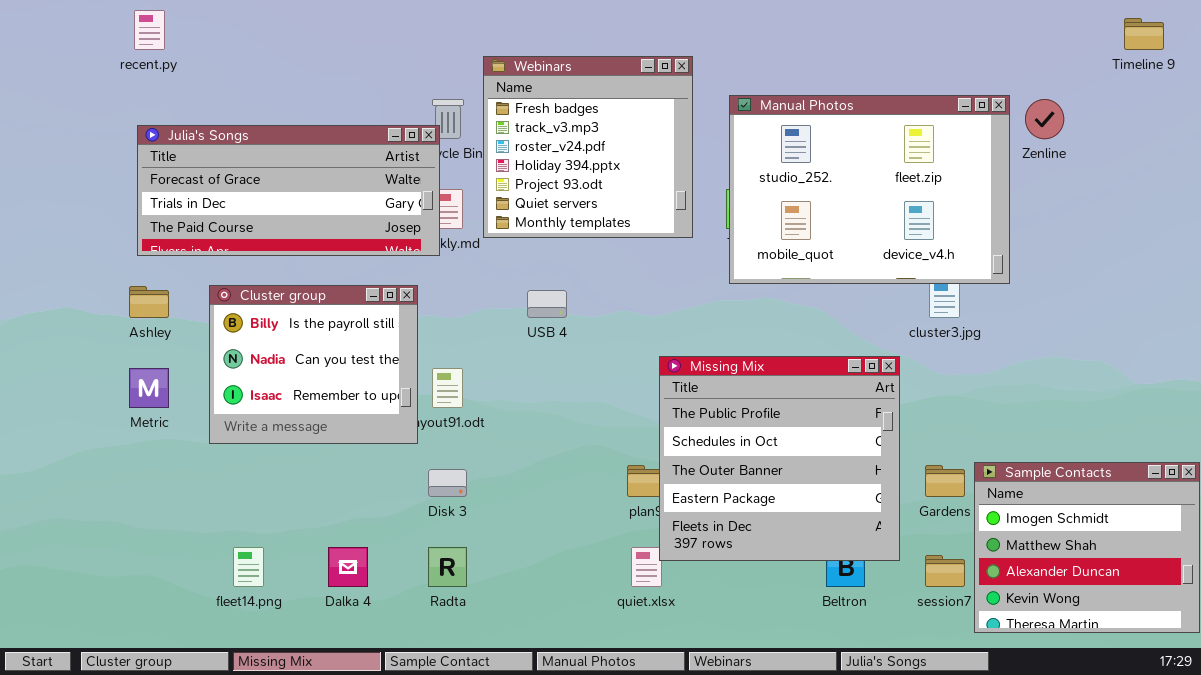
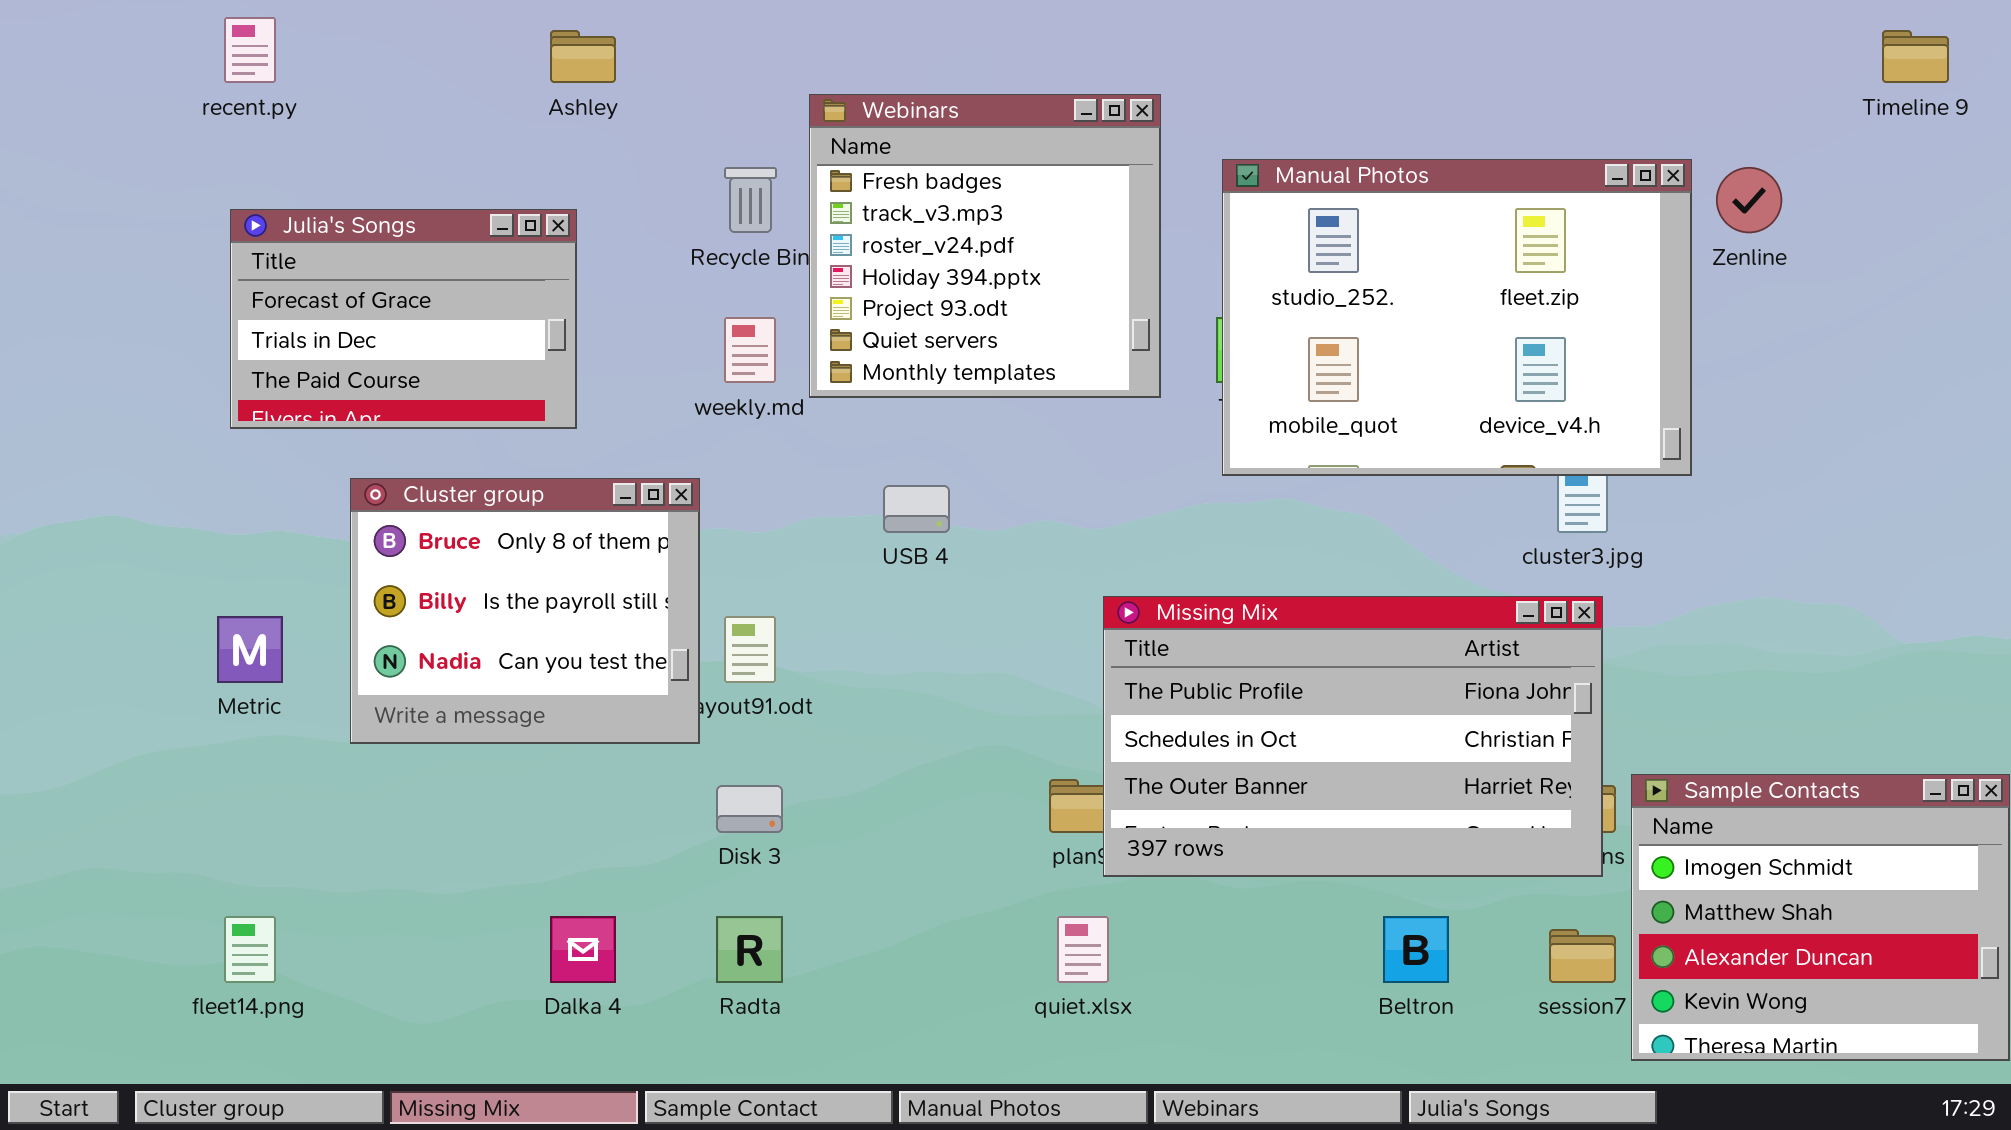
Julia's Songs: [137,125,440,256] -> [230,209,577,429], resized
Cluster group: [209,285,418,444] -> [350,478,700,744], scrolled up 1 row
Ashley: [129,286,169,318] -> [550,30,616,83], moved
Missing Mix: [659,356,900,561] -> [1103,596,1603,877], resized
fleet14.png: [233,547,264,587] -> [224,916,276,983], moved

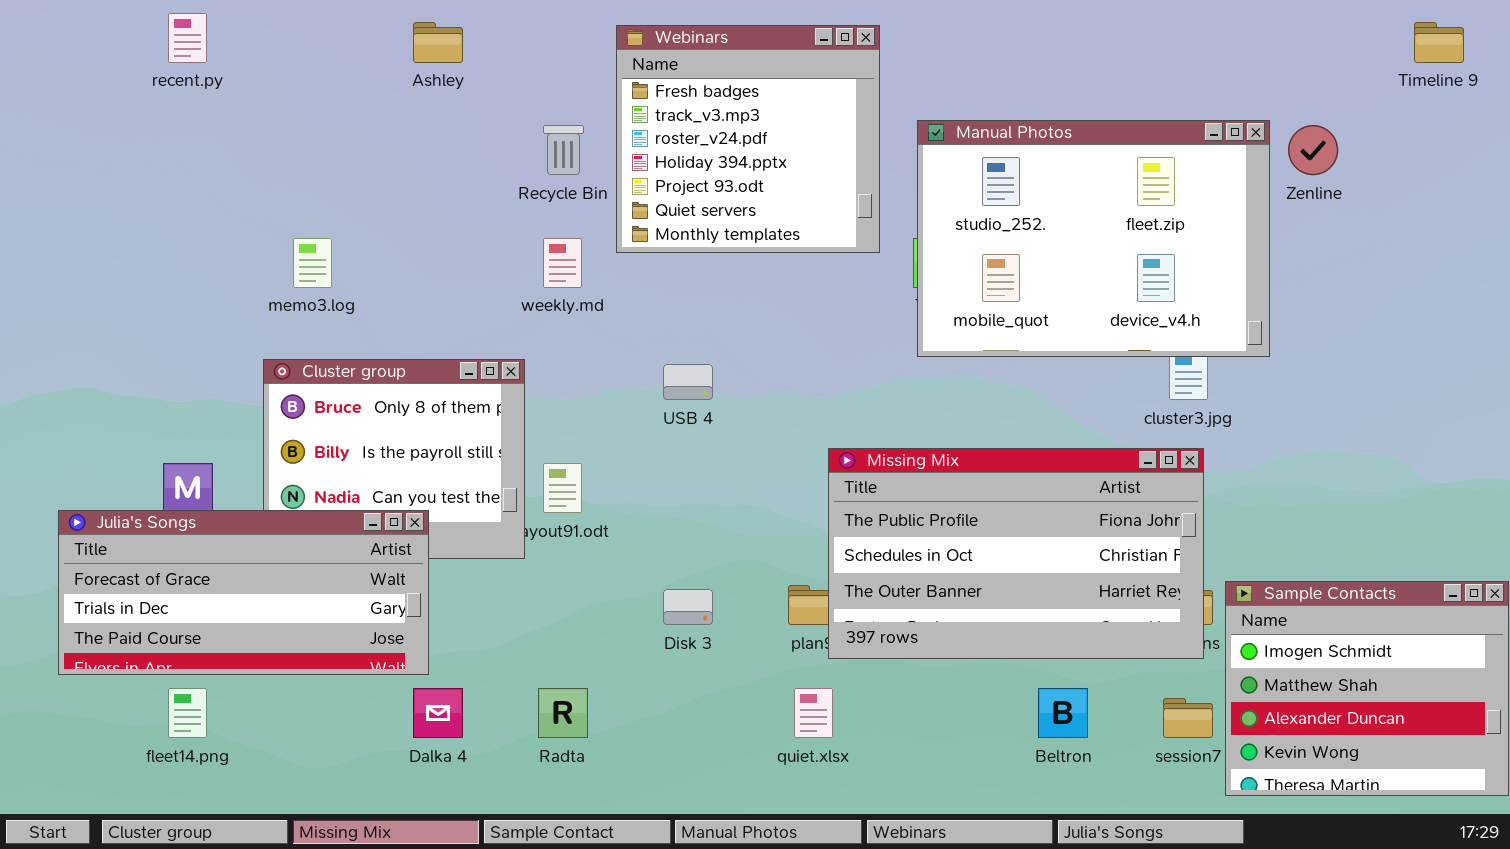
Webinars: [809,94,1161,398] -> [616,25,880,253], moved
Julia's Songs: [230,209,577,429] -> [58,510,429,675], moved, resized
Disk 3: [716,785,783,833] -> [663,589,713,625], moved

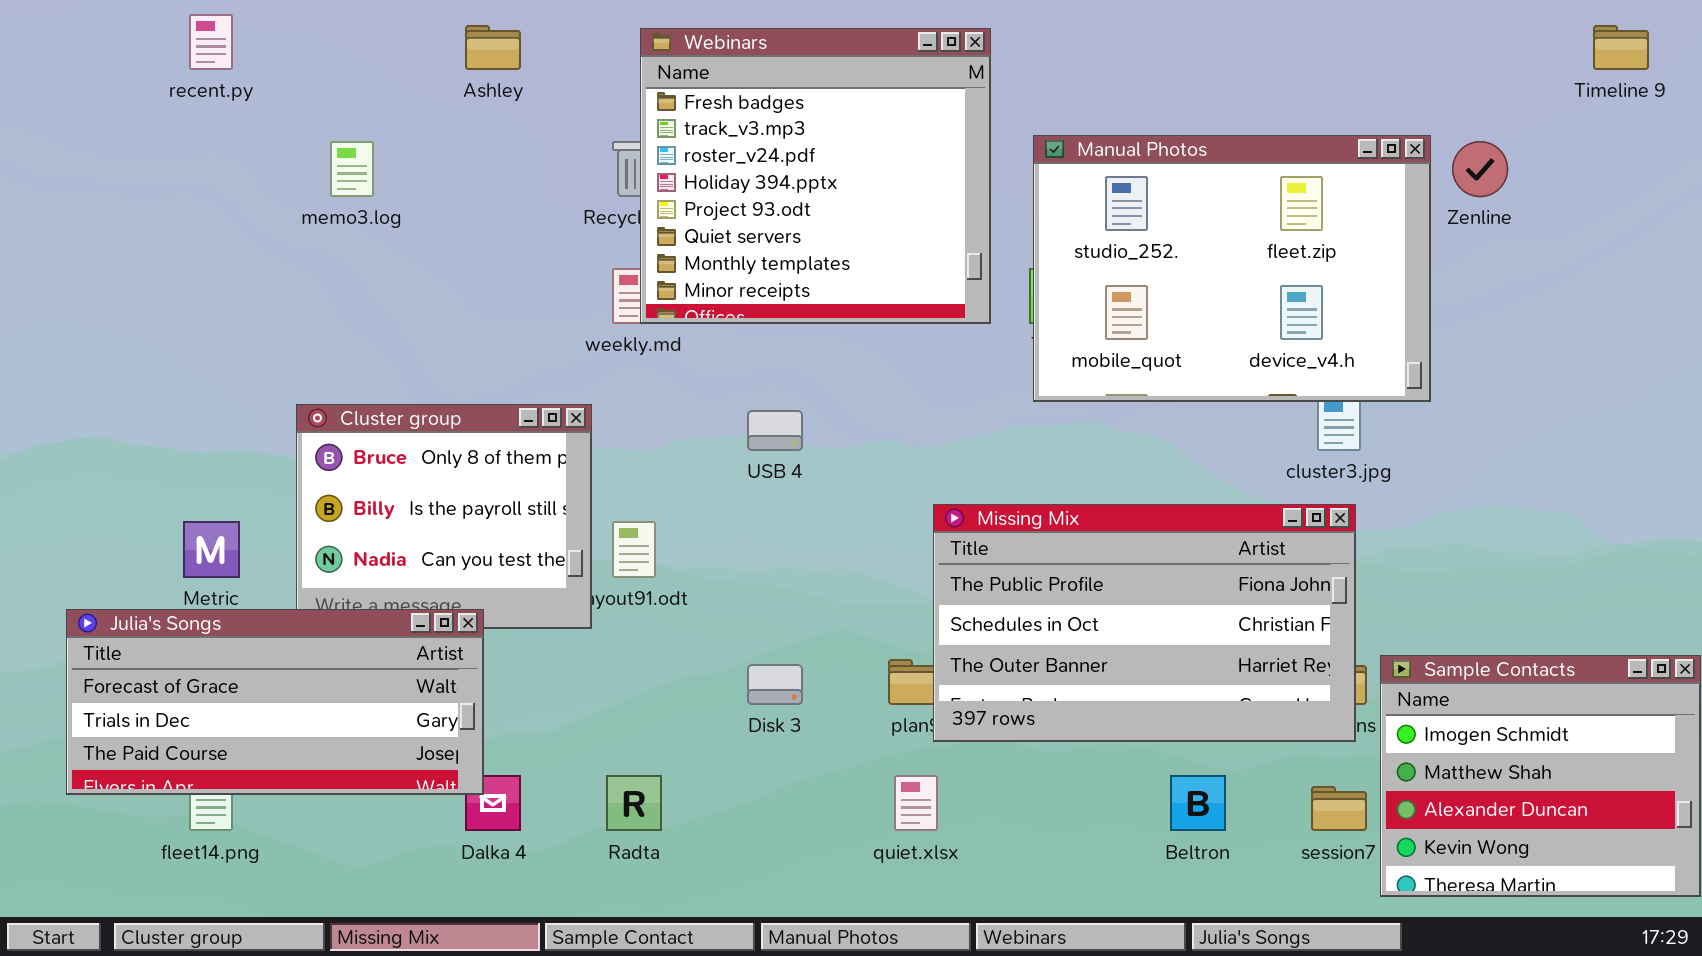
Webinars: [616,25,880,253] -> [640,28,991,324], resized
memo3.log: [293,238,332,288] -> [330,141,374,197], moved
Julia's Songs: [58,510,429,675] -> [66,609,484,795], moved

